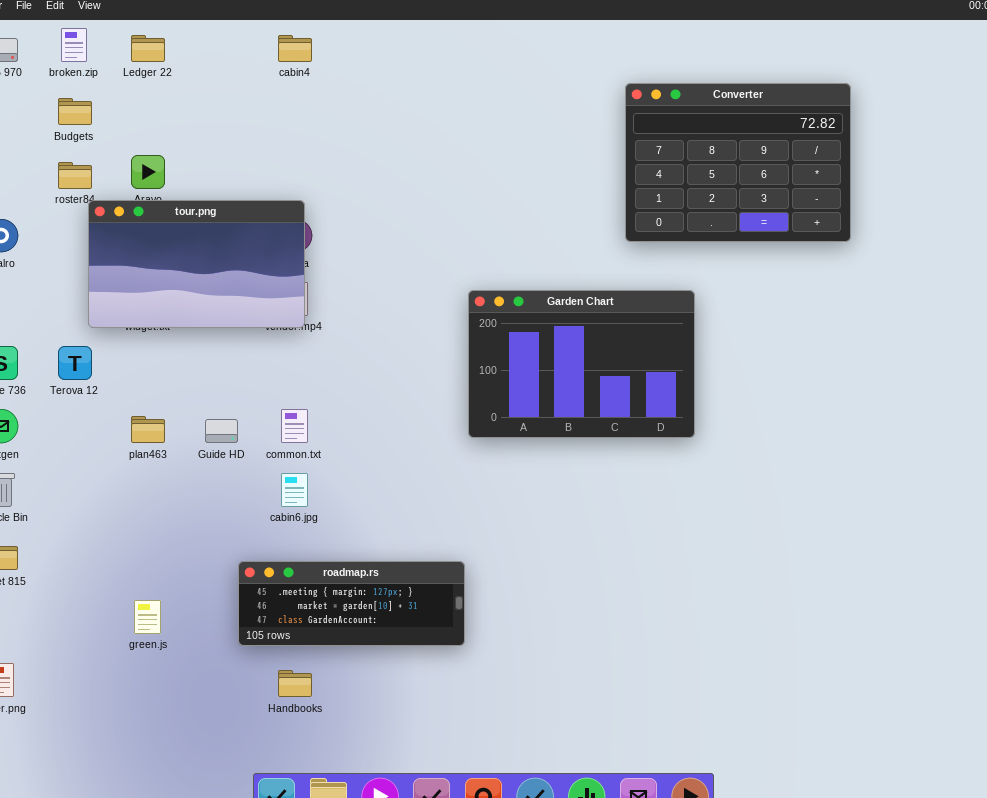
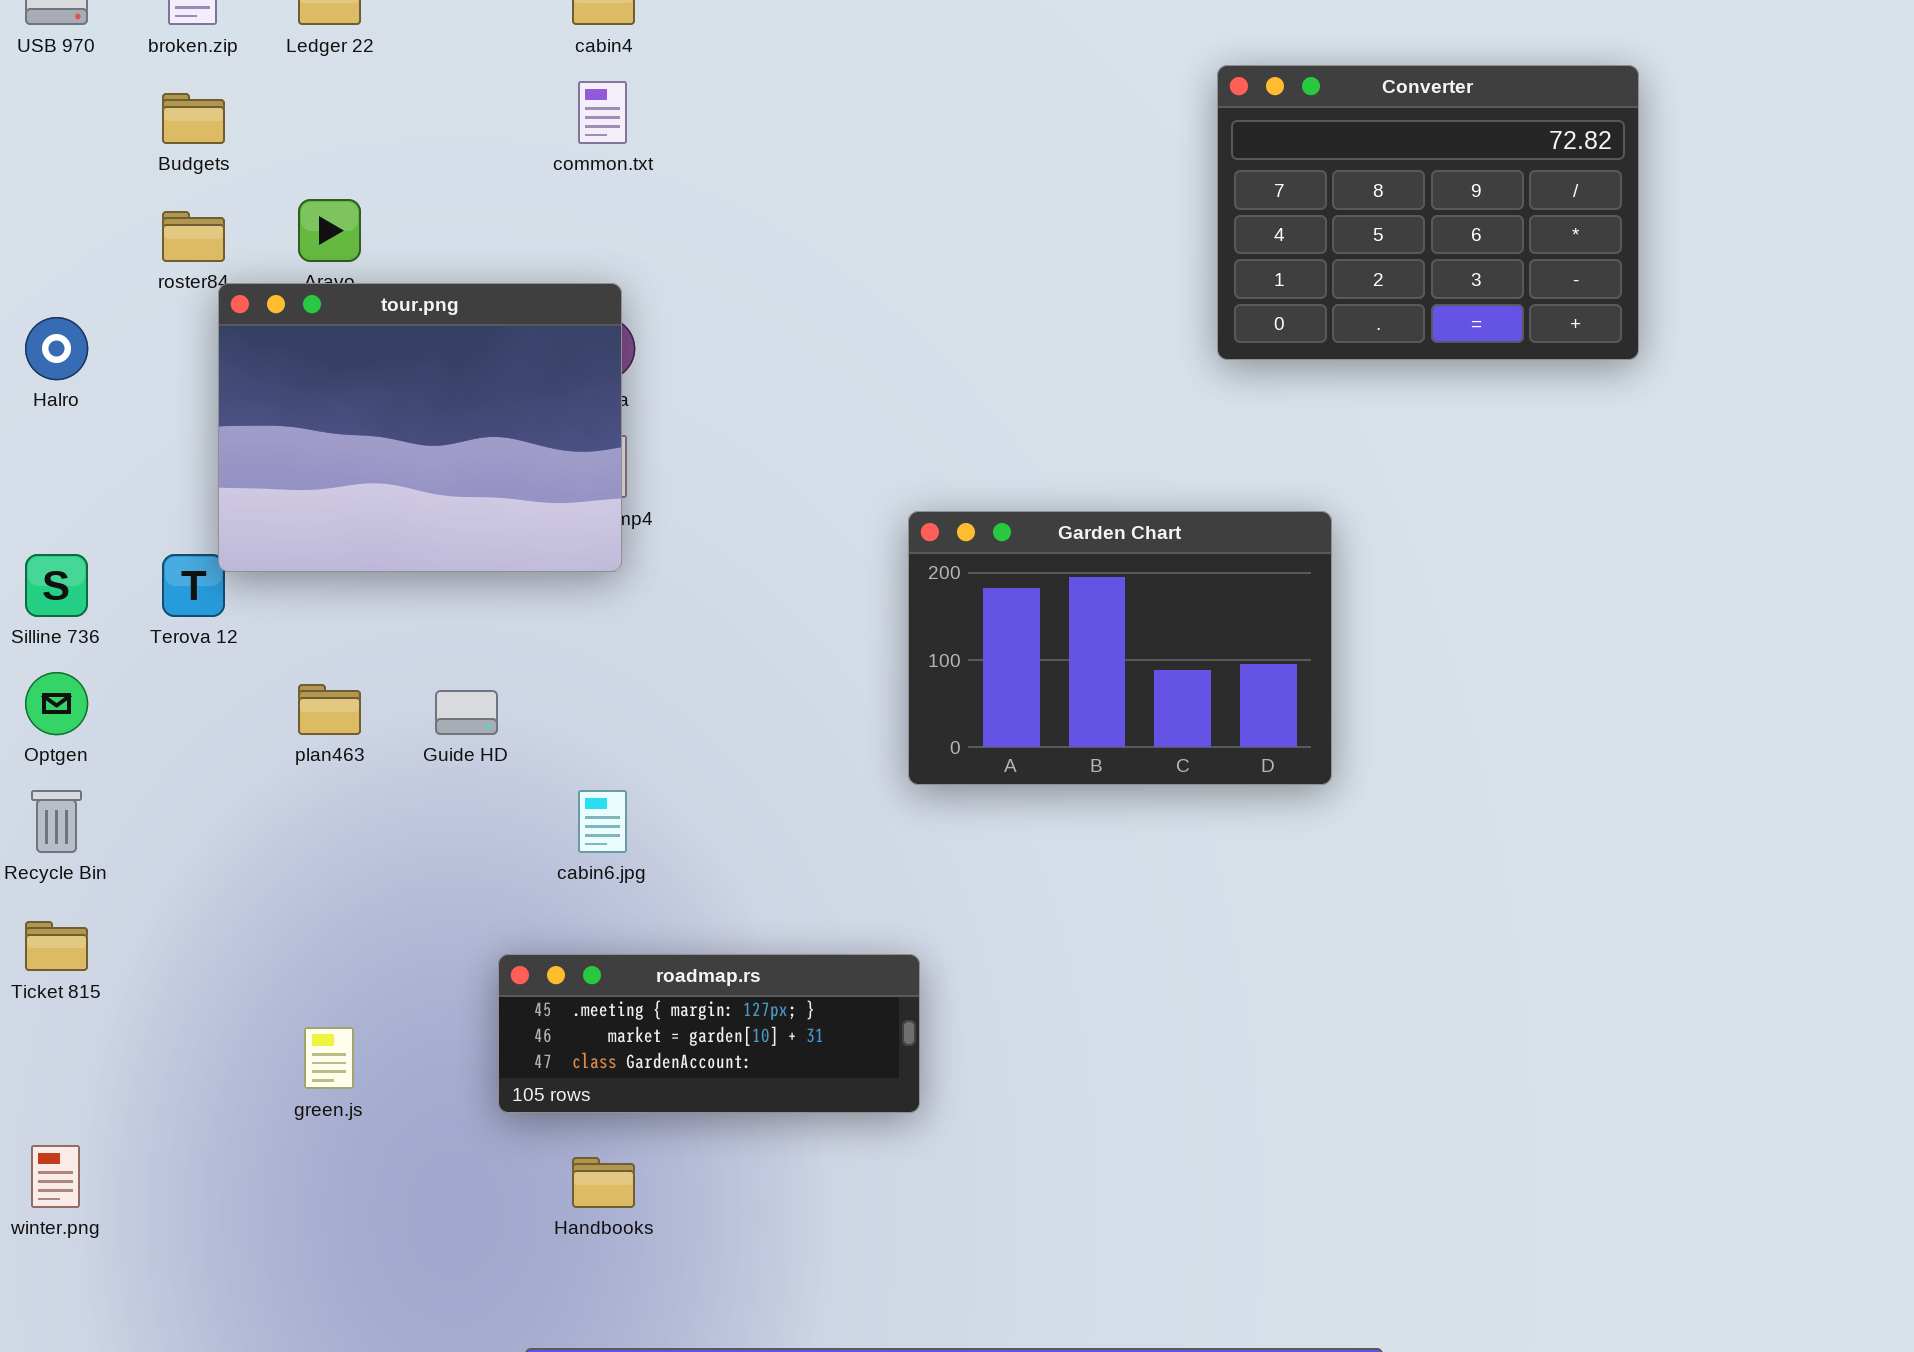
tour.png: [88,200,305,328] -> [218,283,622,572], resized
Garden Chart: [468,290,695,438] -> [908,511,1332,785], moved
common.txt: [281,409,308,443] -> [578,81,627,144], moved

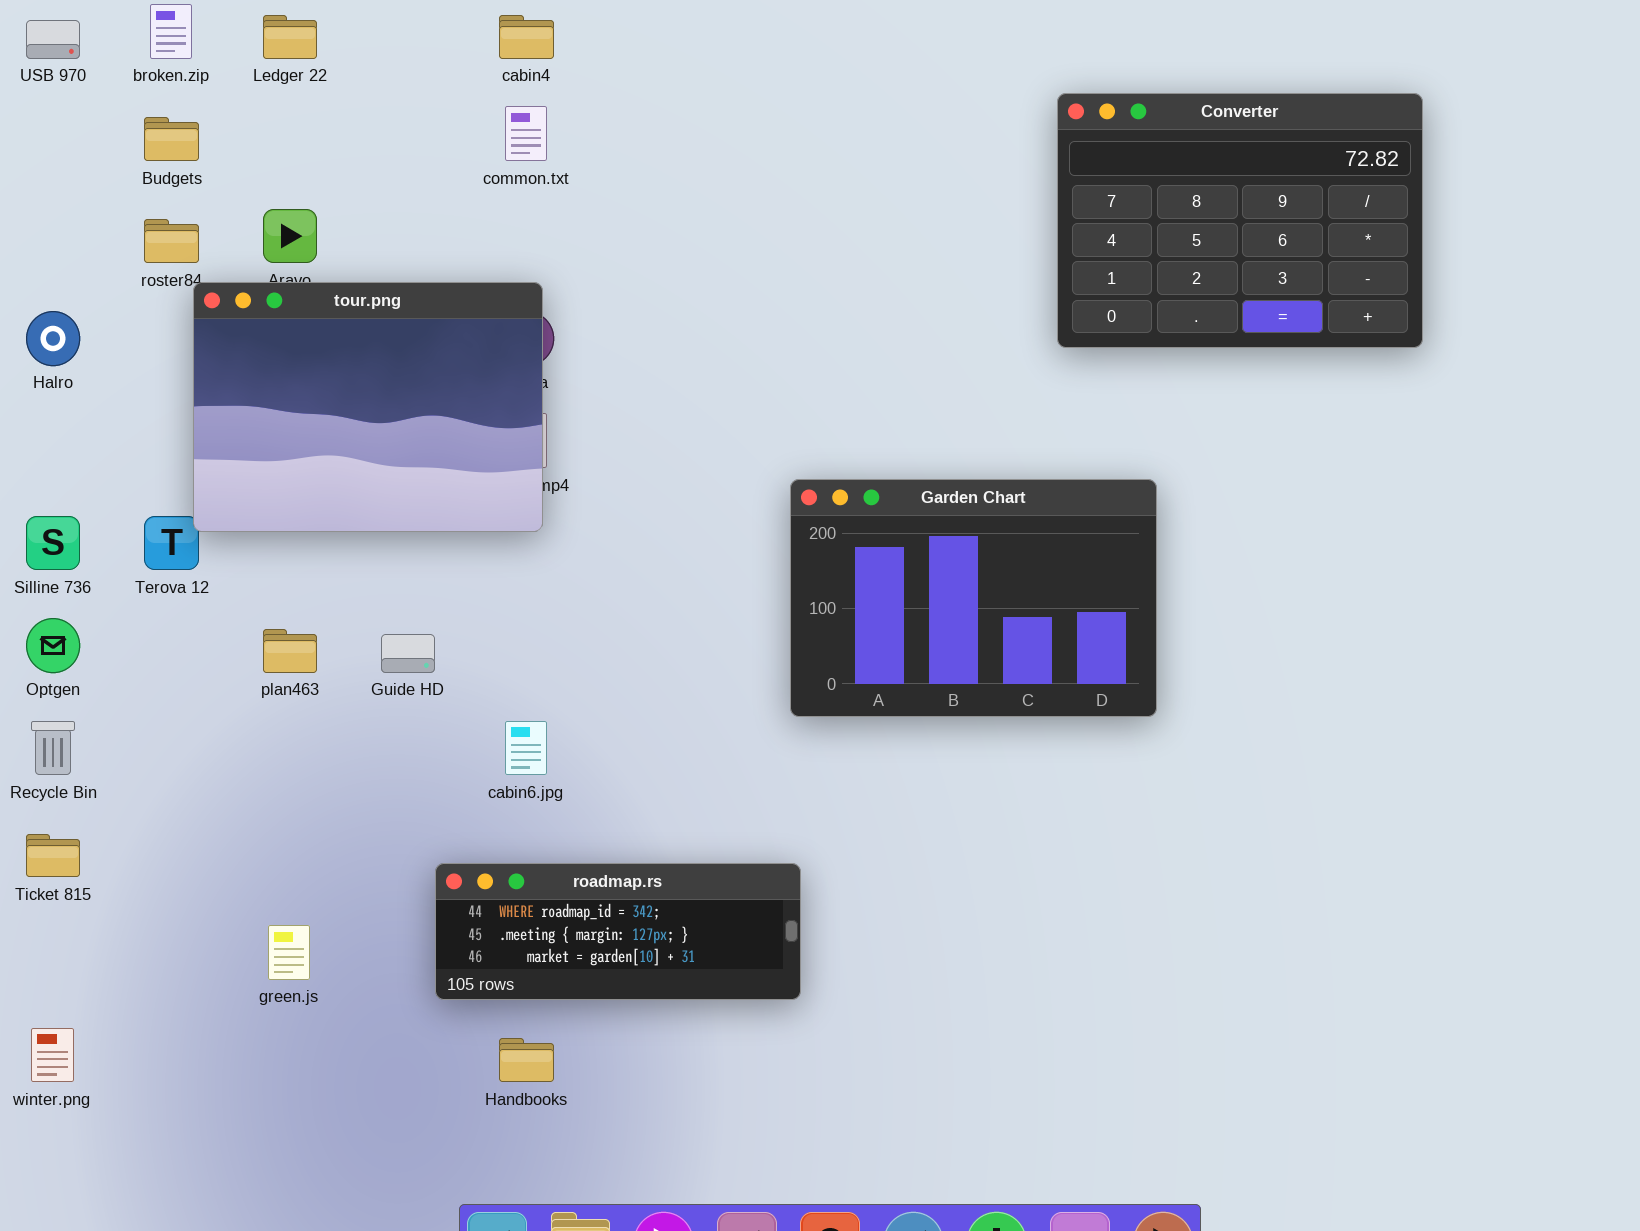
roadmap.rs: [498,954,920,1113] -> [435,863,801,1000], scrolled up 1 row

